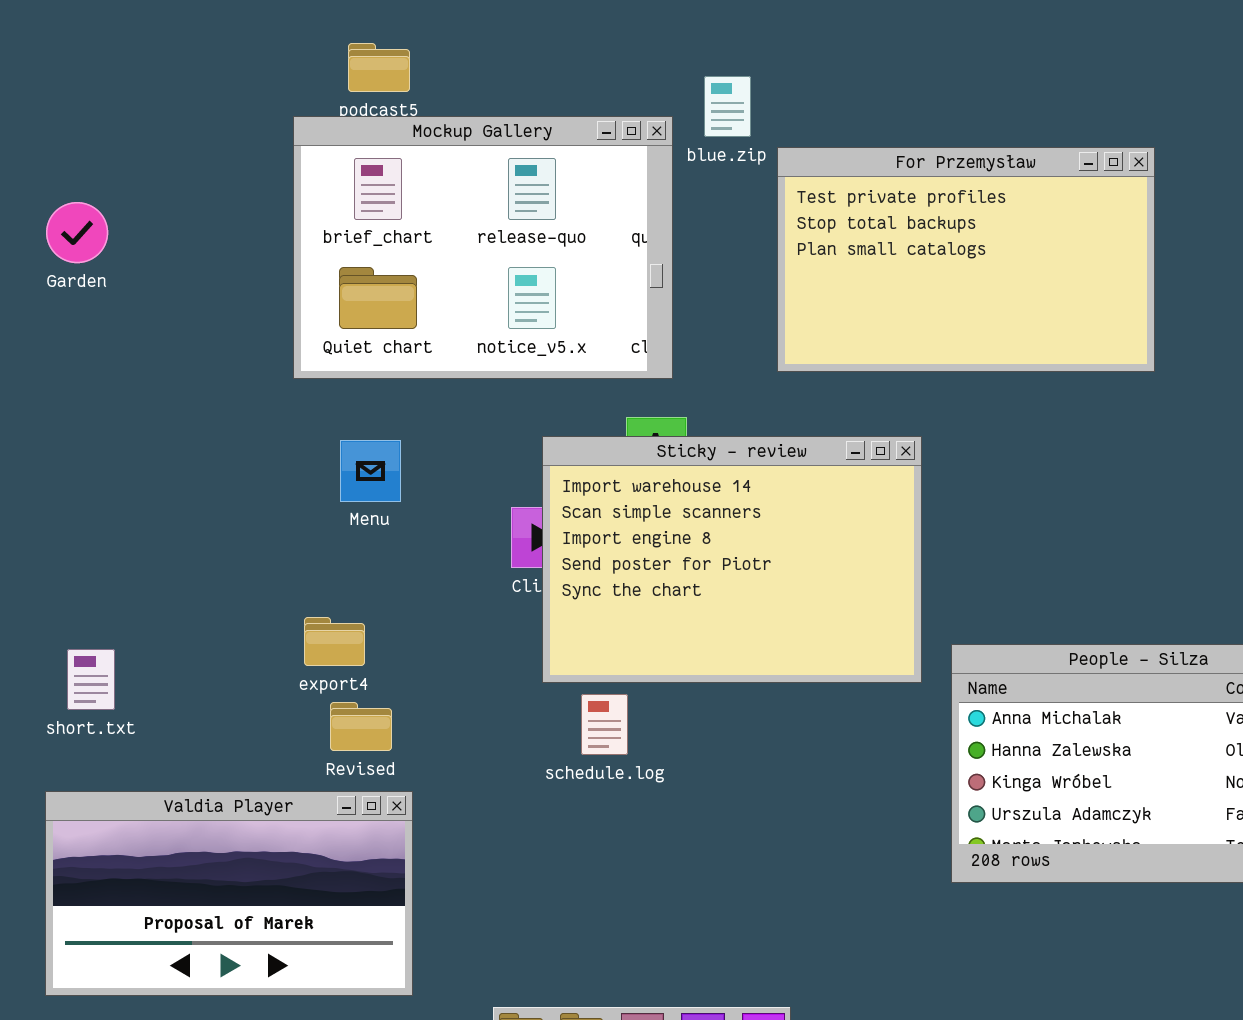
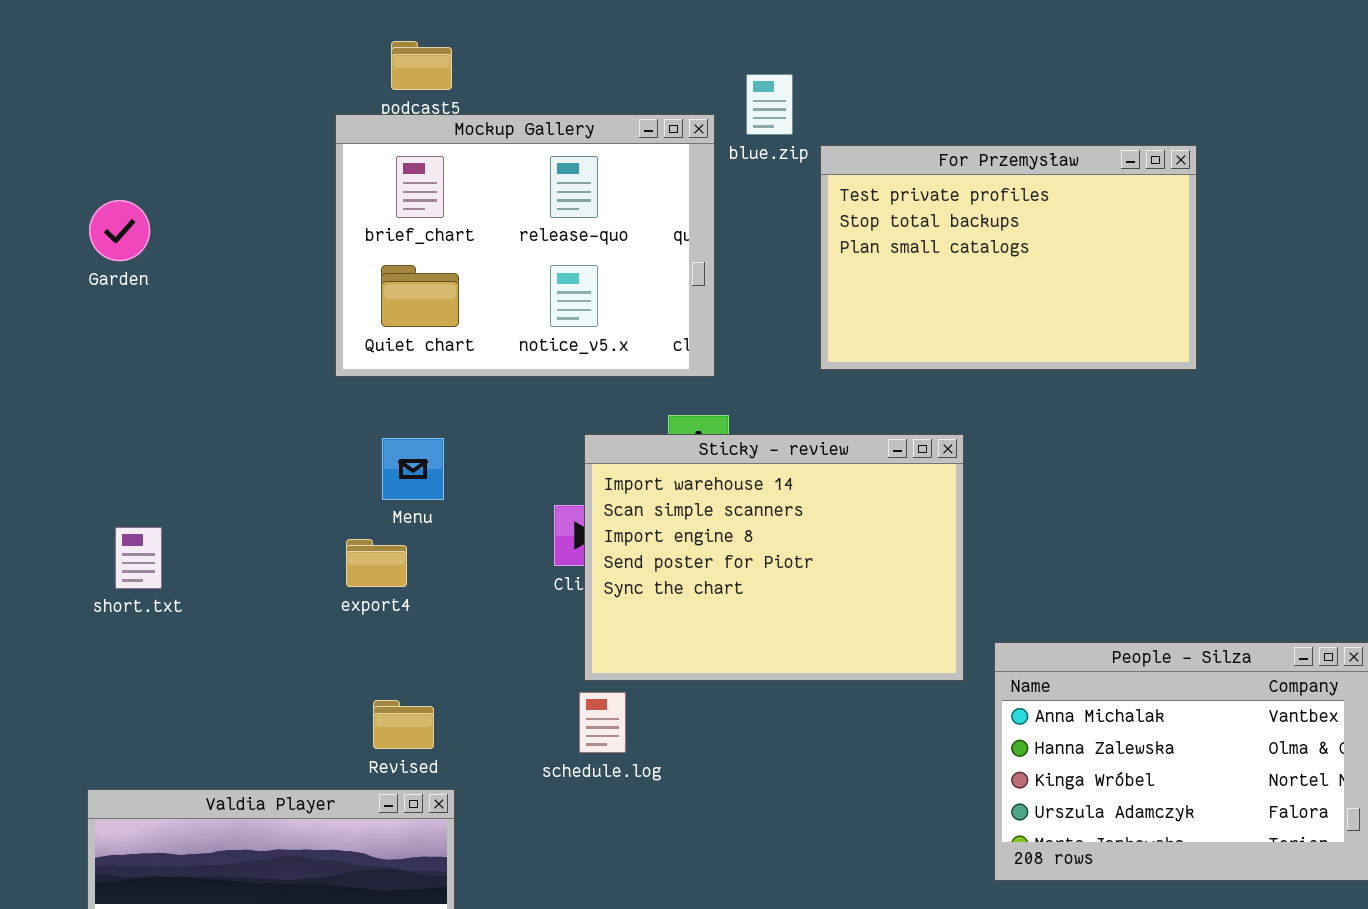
export4: [304,617,365,666] -> [346,539,407,587], moved
short.txt: [67,649,115,710] -> [115,527,162,589], moved
schedule.log: [581,694,628,755] -> [579,692,626,753], moved

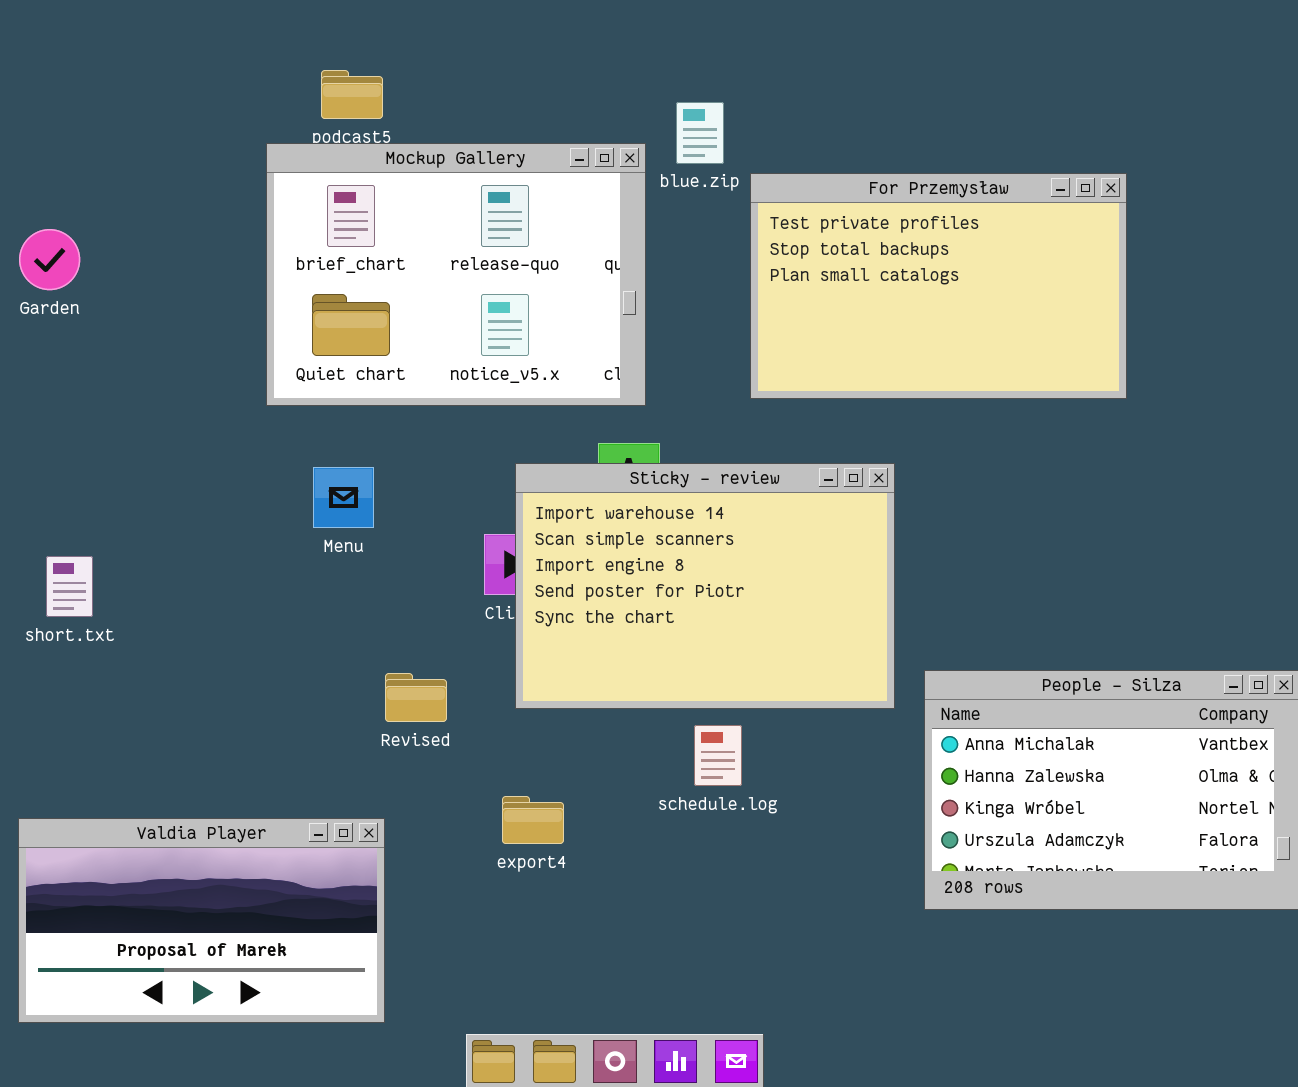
export4: [346,539,407,587] -> [502,796,564,844], moved
schedule.log: [579,692,626,753] -> [694,725,742,786], moved
Revised: [373,700,434,749] -> [385,673,447,722], moved

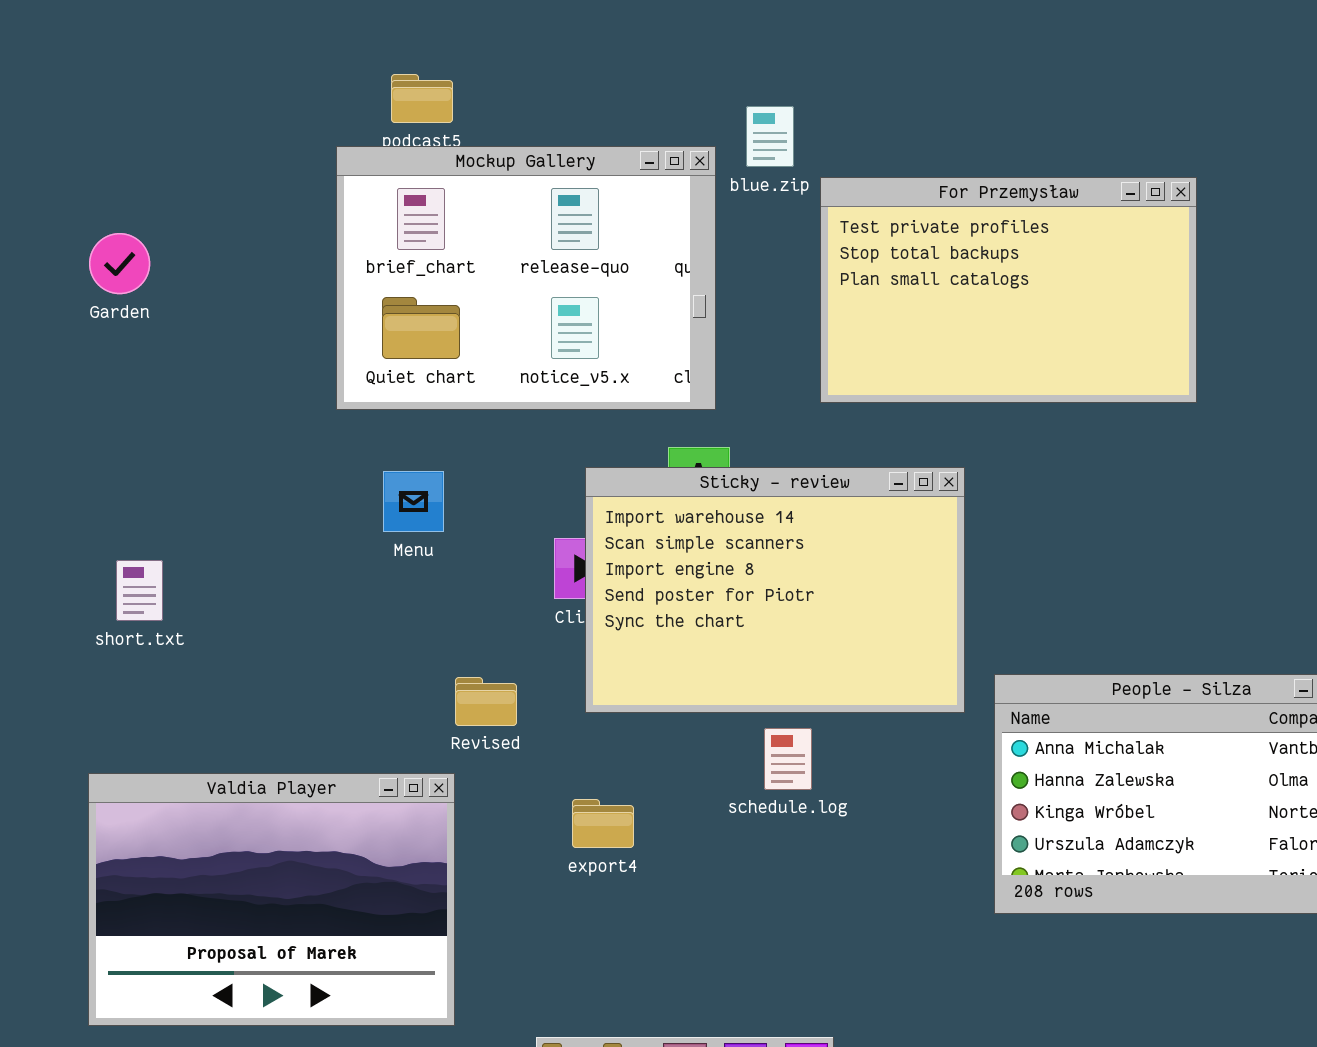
Valdia Player: [18,818,385,1023] -> [88,773,455,1026], resized

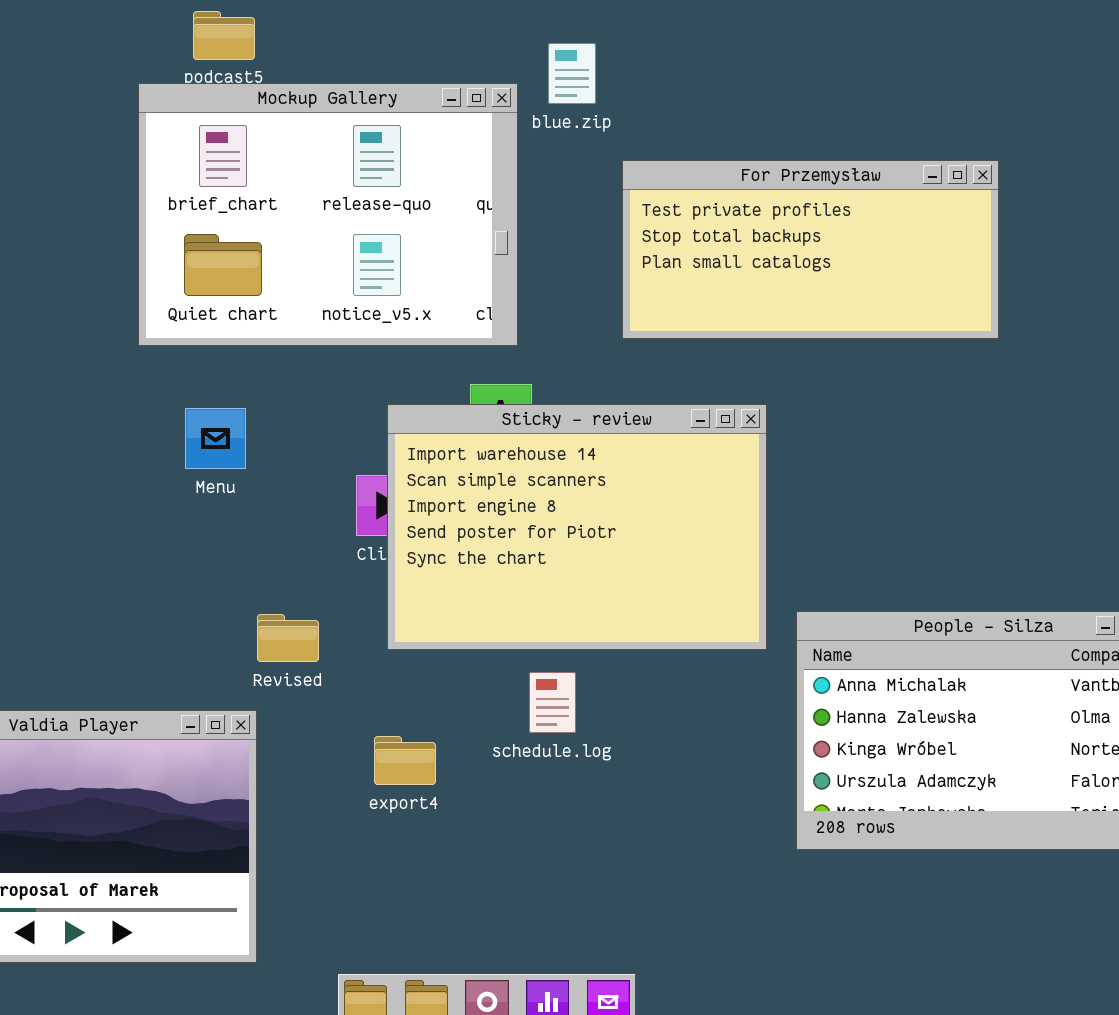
For Przemysław: [820,177,1197,403] -> [622,160,999,339], resized
schedule.log: [764,728,812,790] -> [529,672,576,733], moved

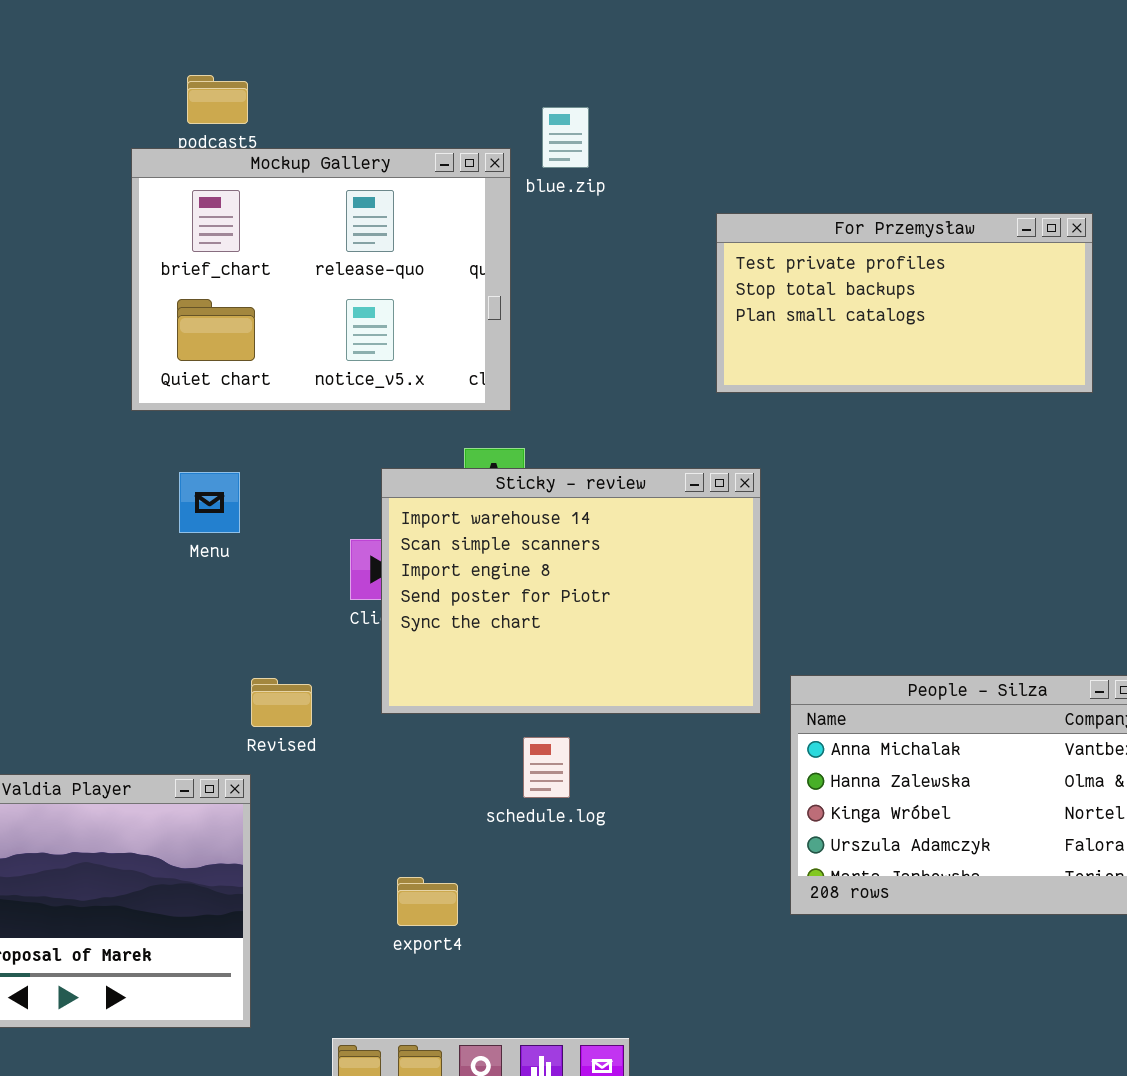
For Przemysław: [622,160,999,339] -> [716,213,1093,393], moved
export4: [374,736,436,785] -> [397,877,458,926], moved

